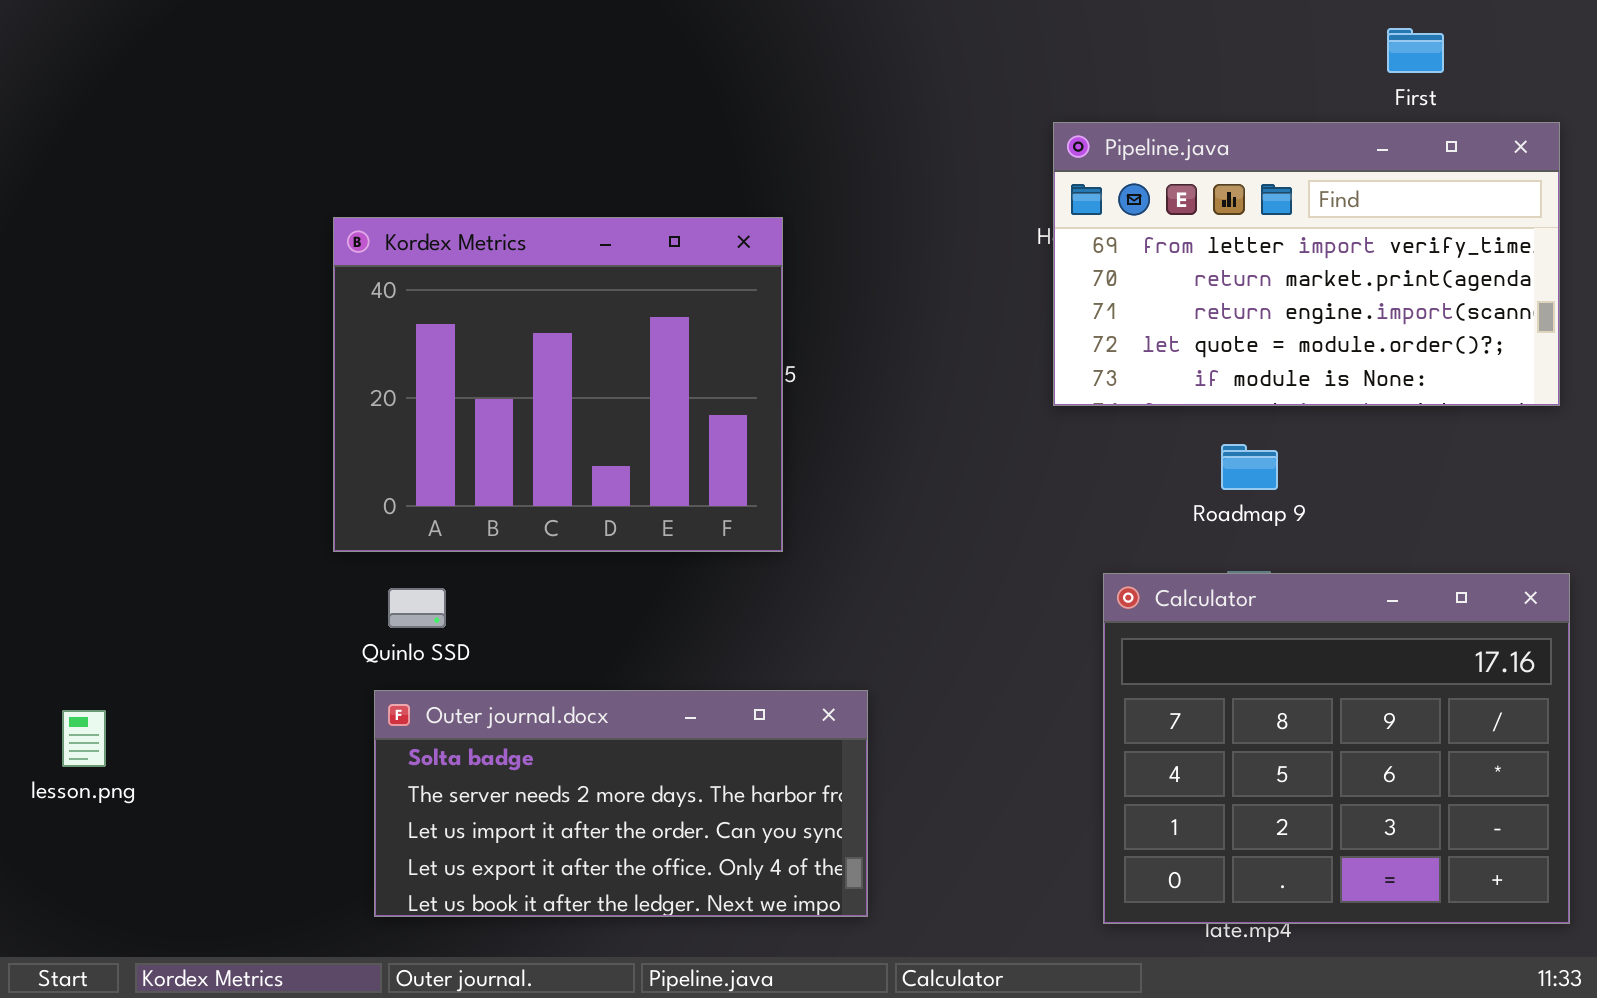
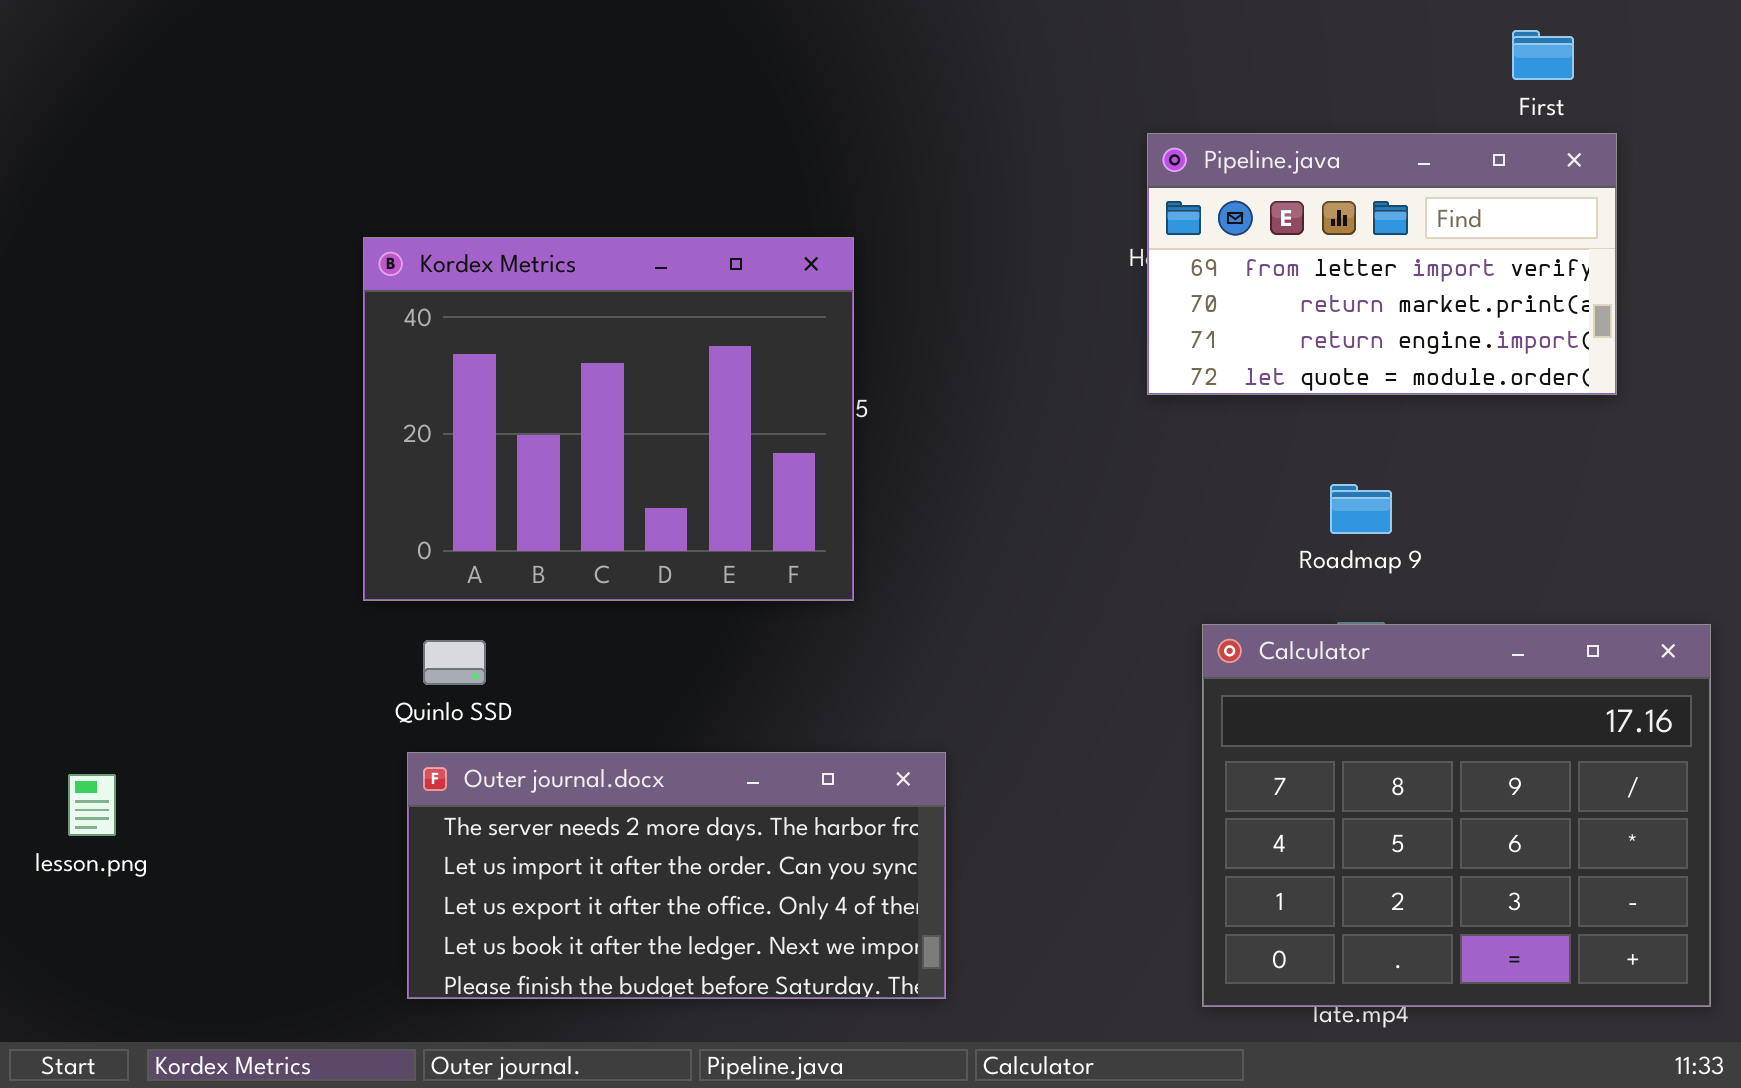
Pipeline.java: [1053,122,1560,406] -> [1147,133,1617,395], resized
Outer journal.docx: [374,690,868,917] -> [407,752,946,999], scrolled down 1 row

